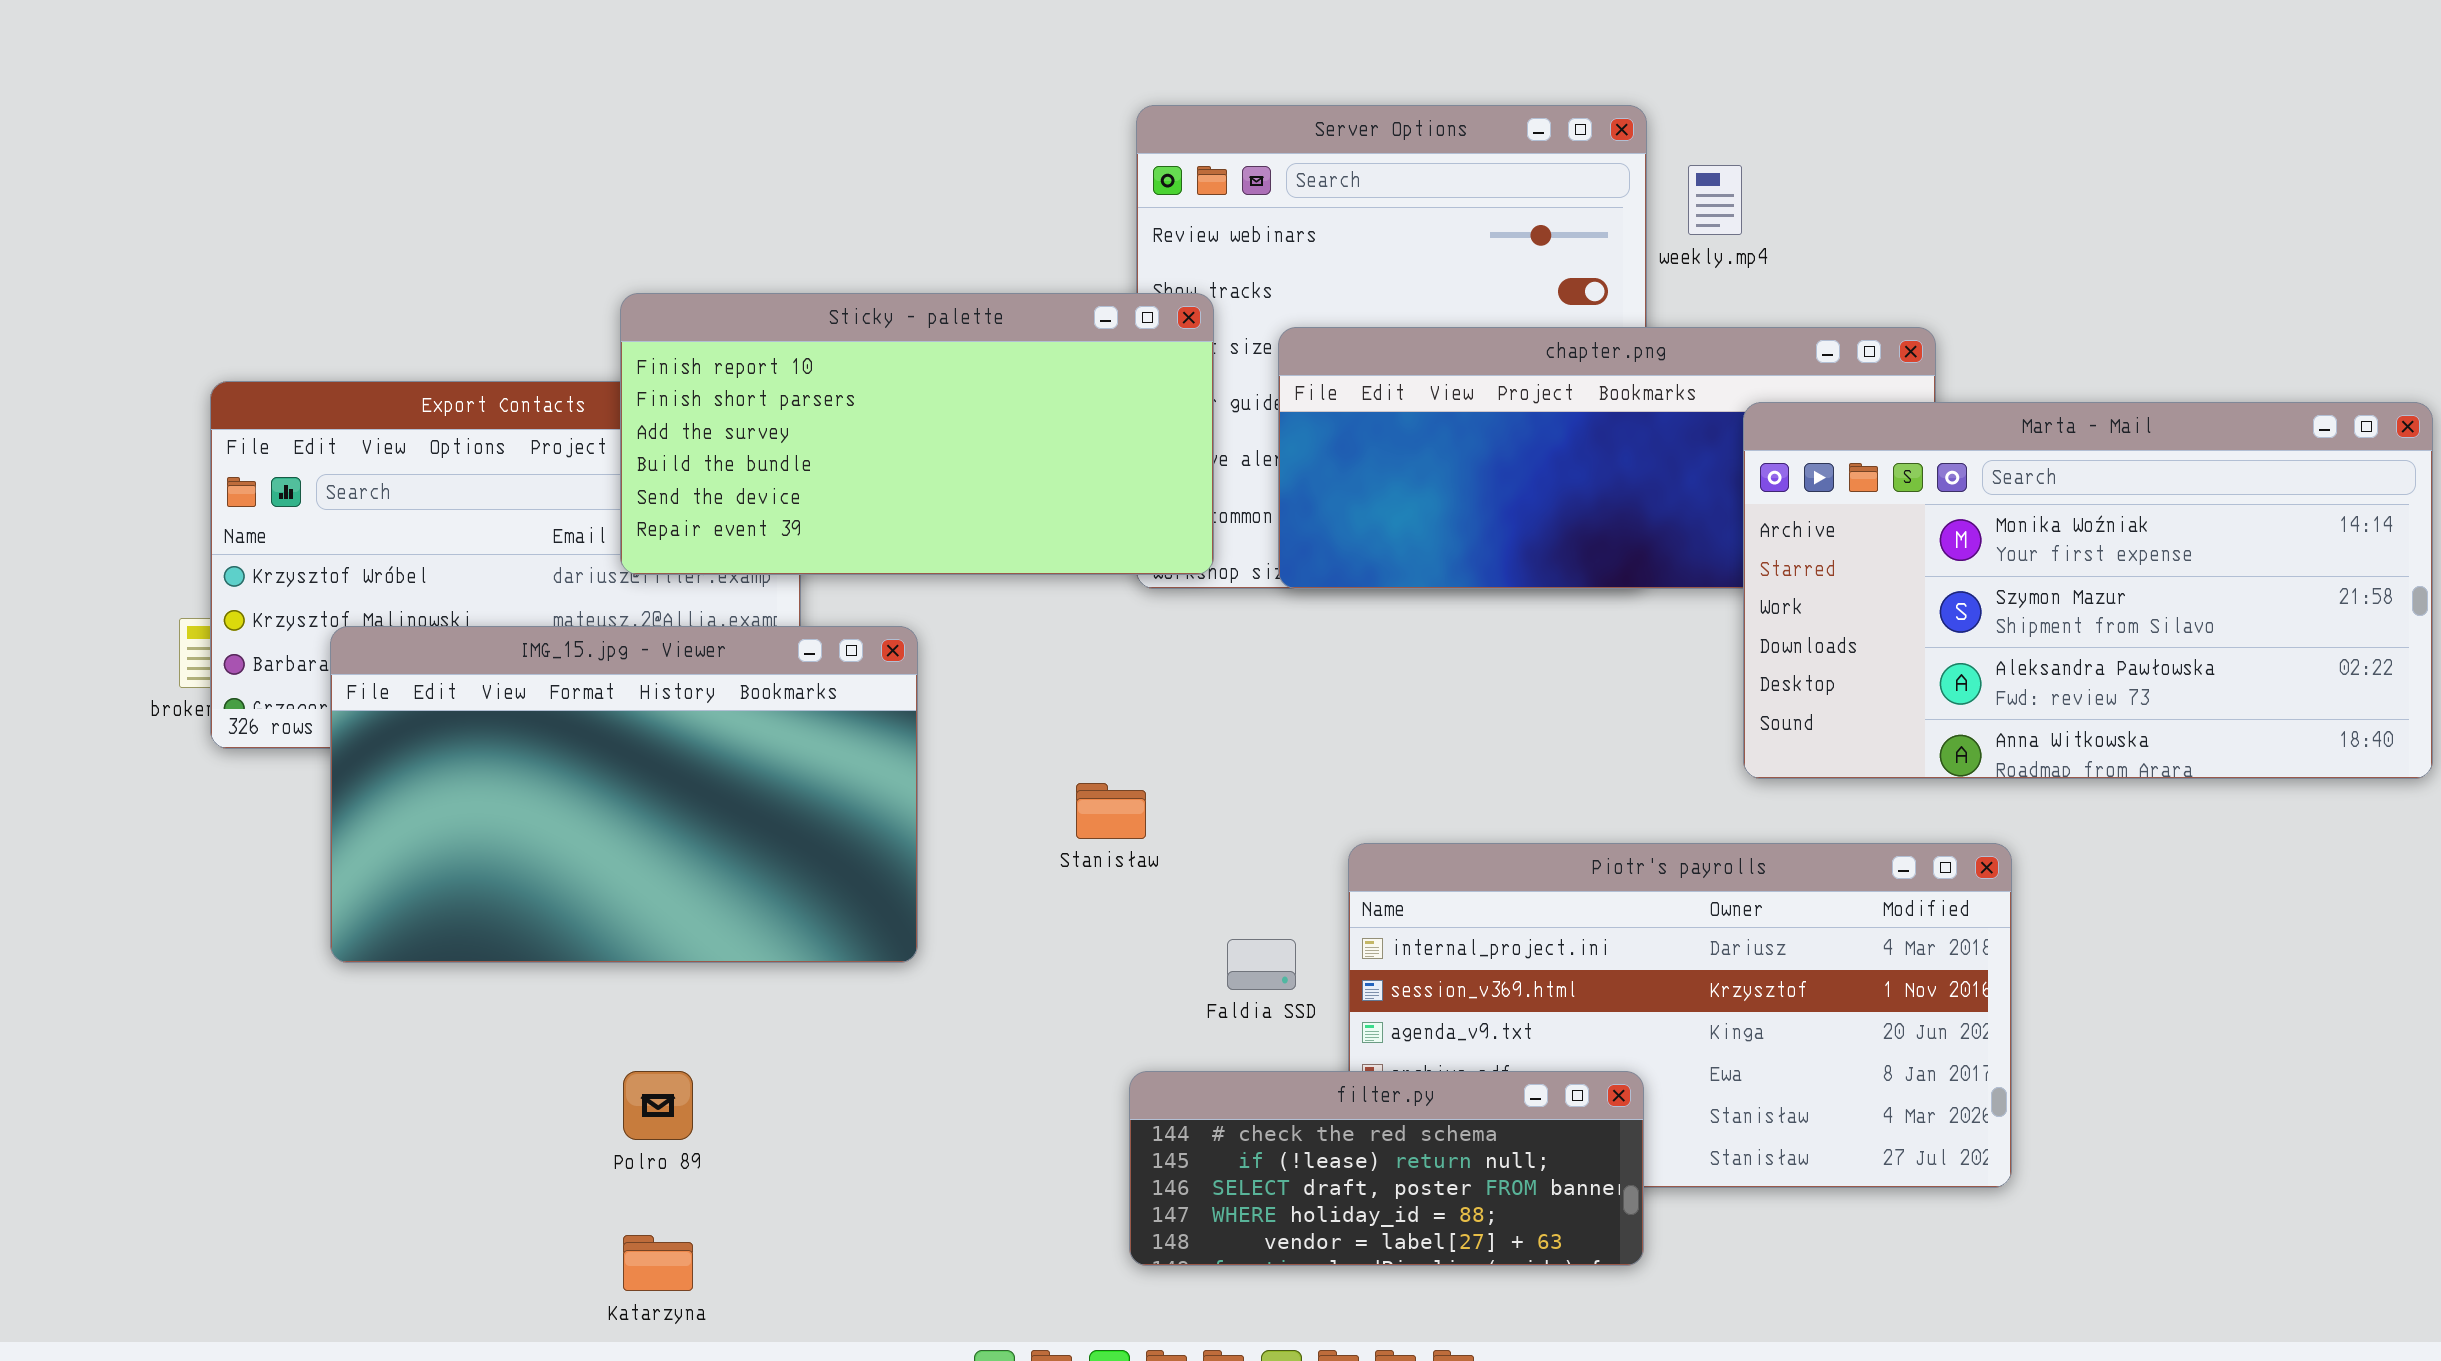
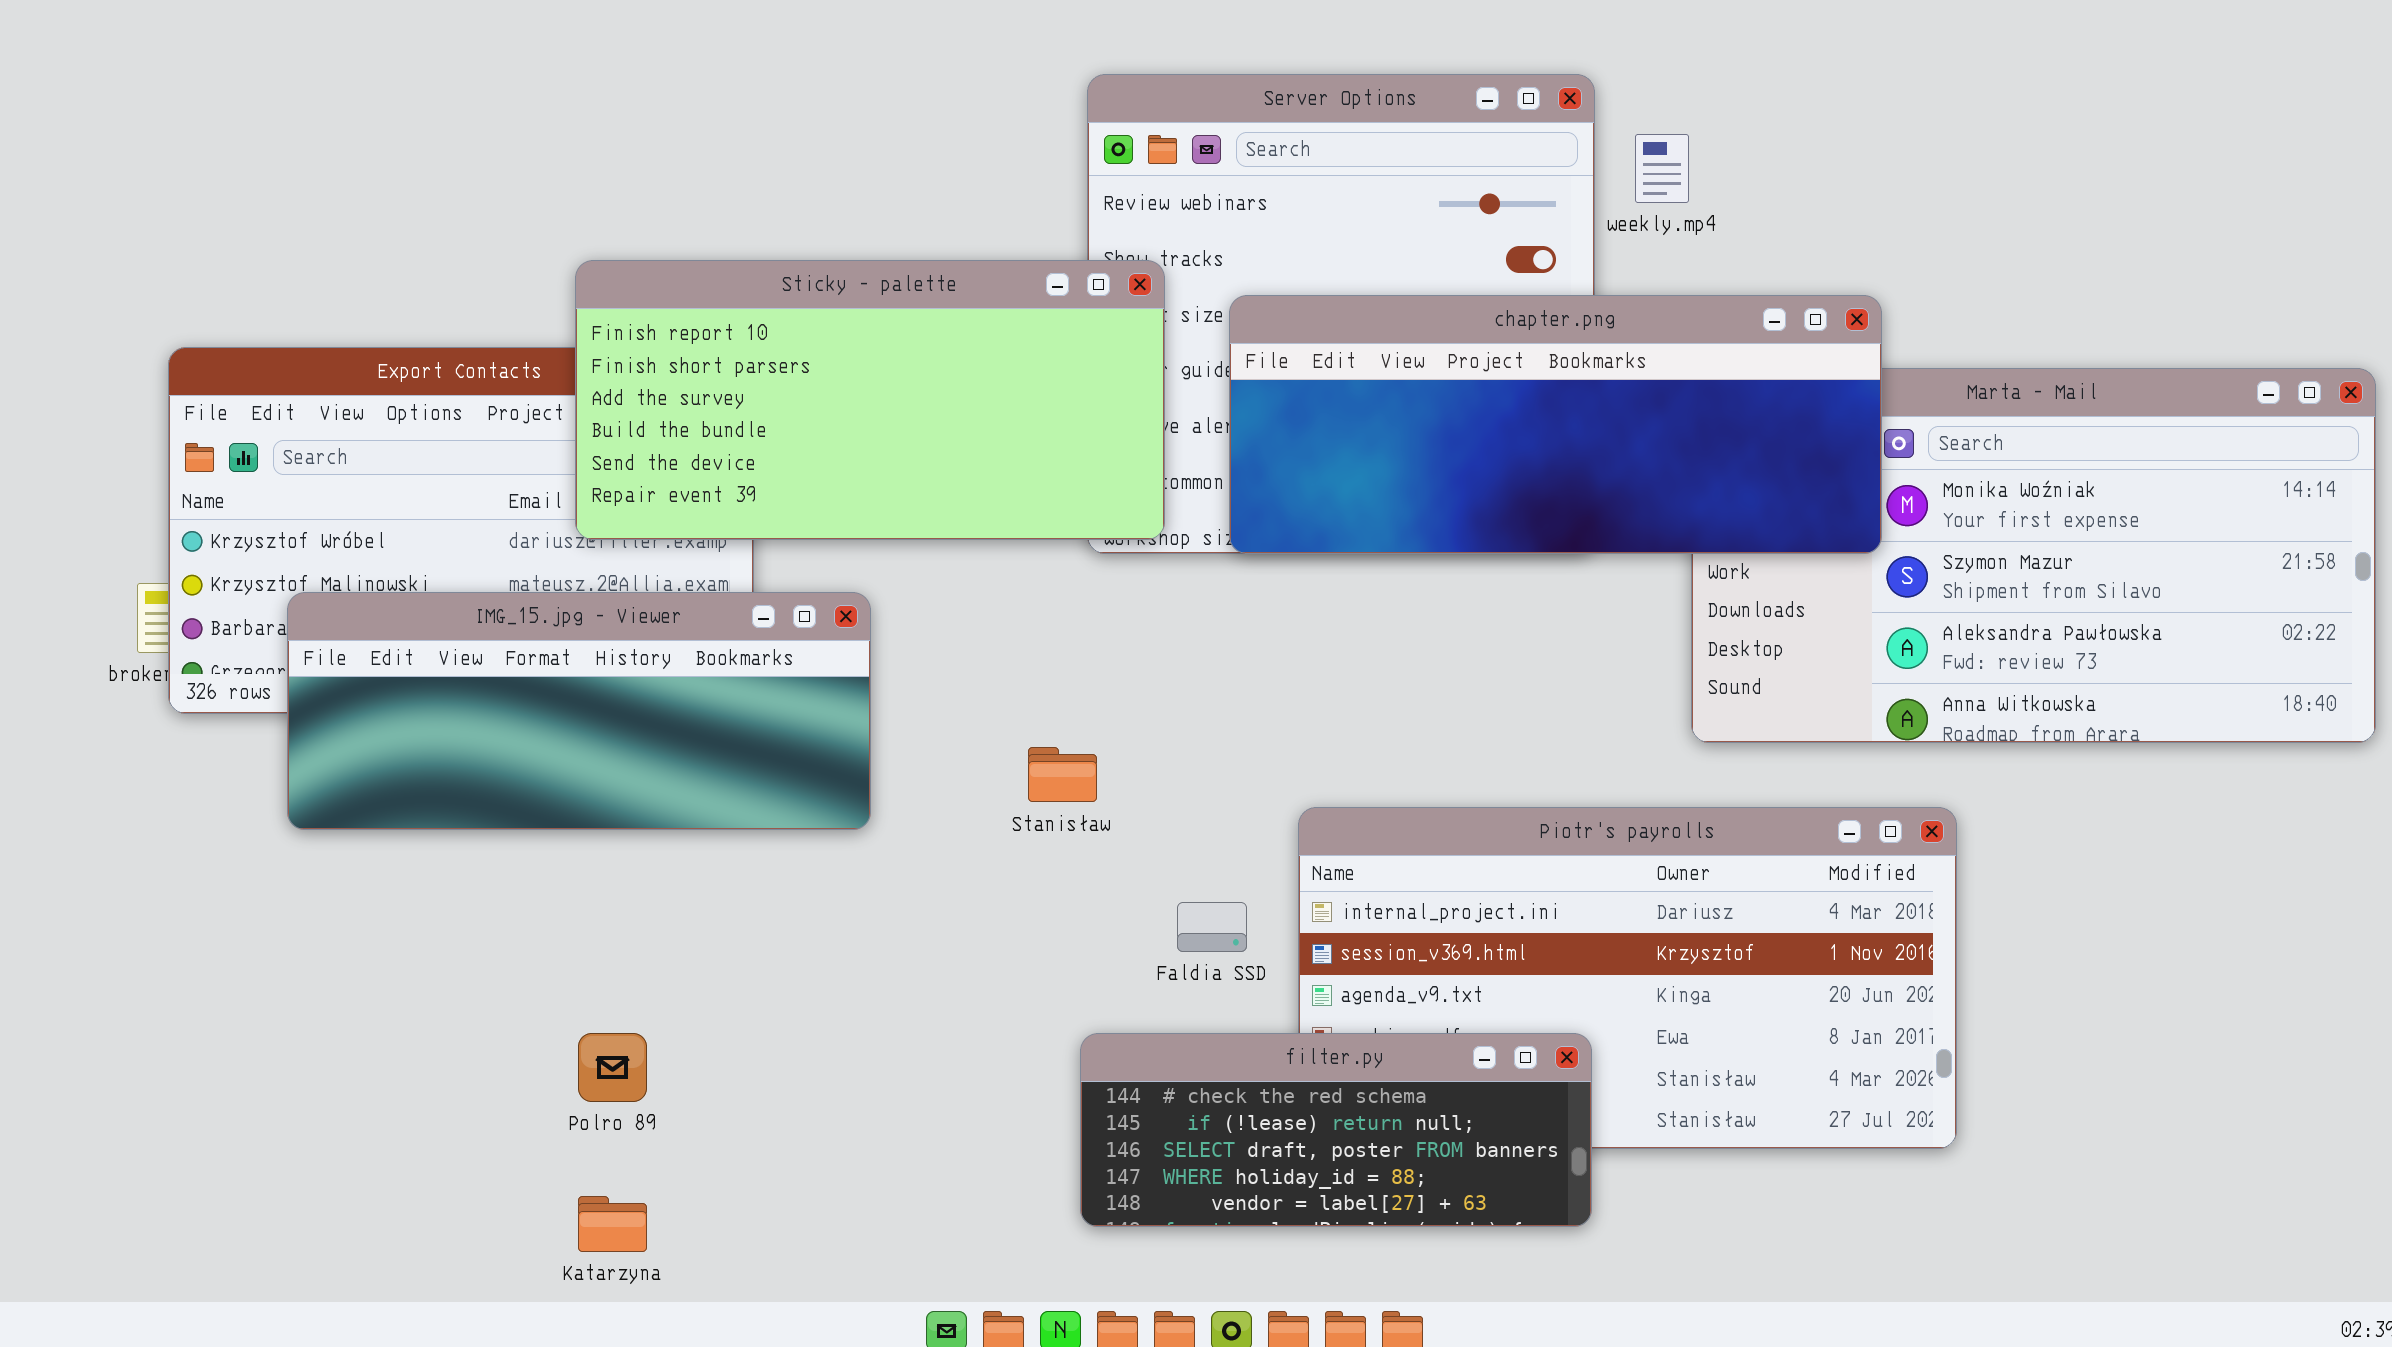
chapter.png: [1278,327,1936,589] -> [1229,295,1882,554], raised
IMG_15.jpg - Viewer: [330,626,918,963] -> [287,592,871,830], resized

